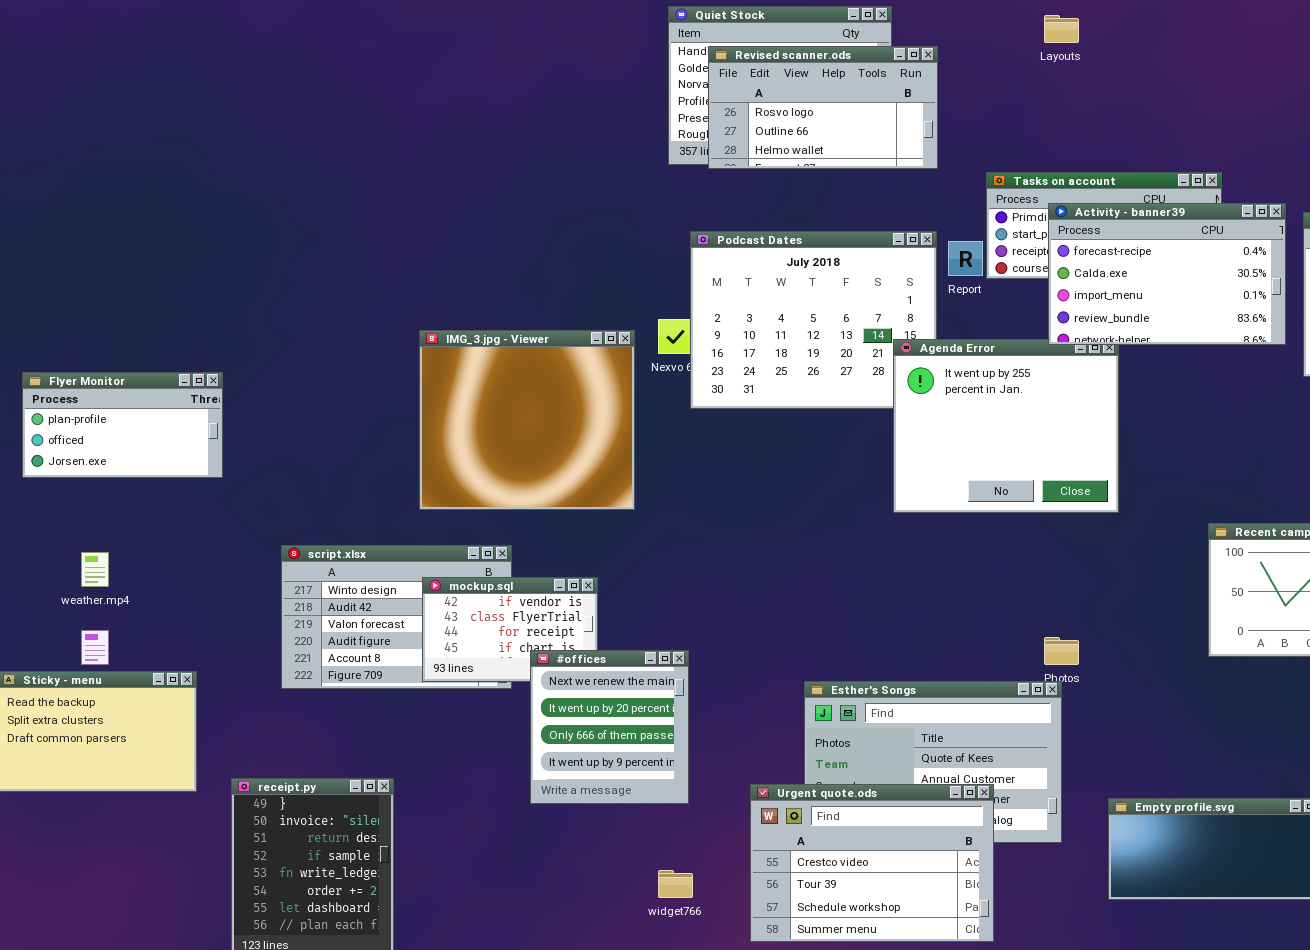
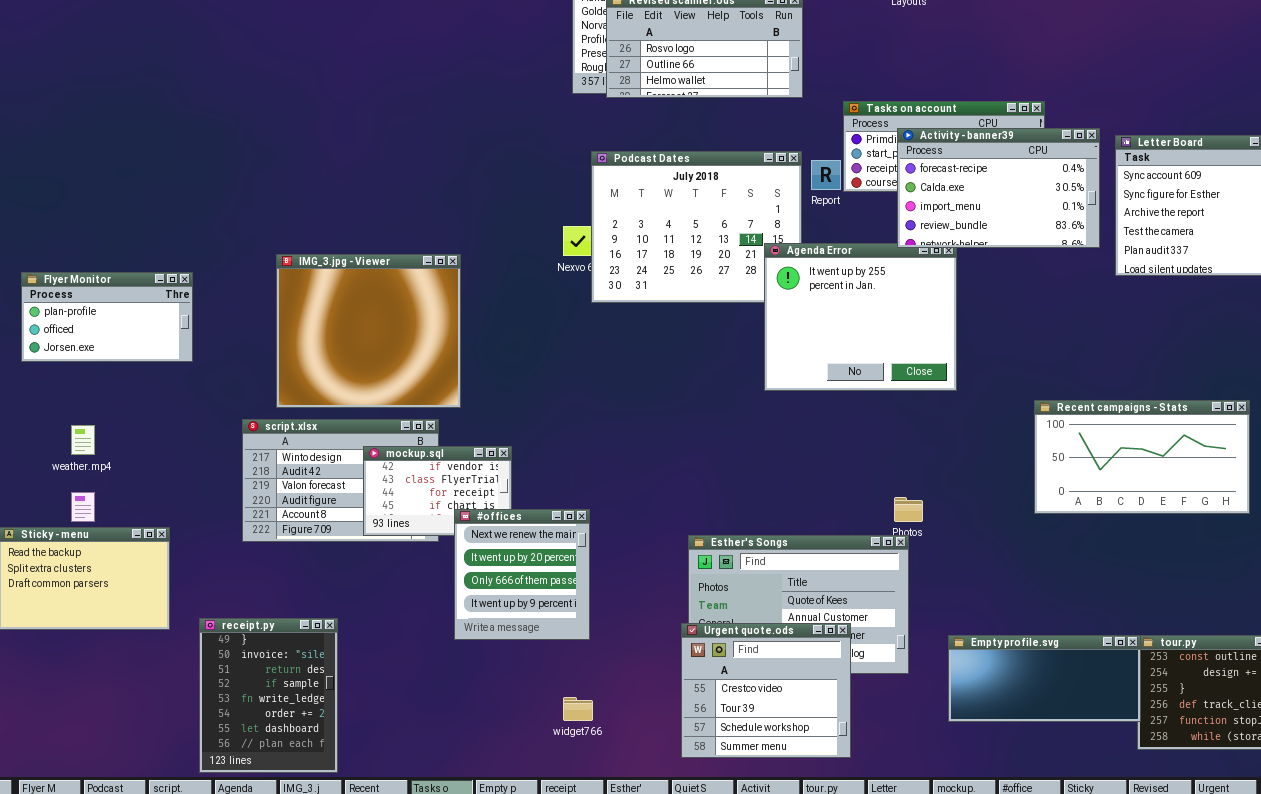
IMG_3.jpg - Viewer: [419,330,635,510] -> [276,254,461,408], moved
Urgent quote.ods: [750,784,994,942] -> [681,623,851,758], resized

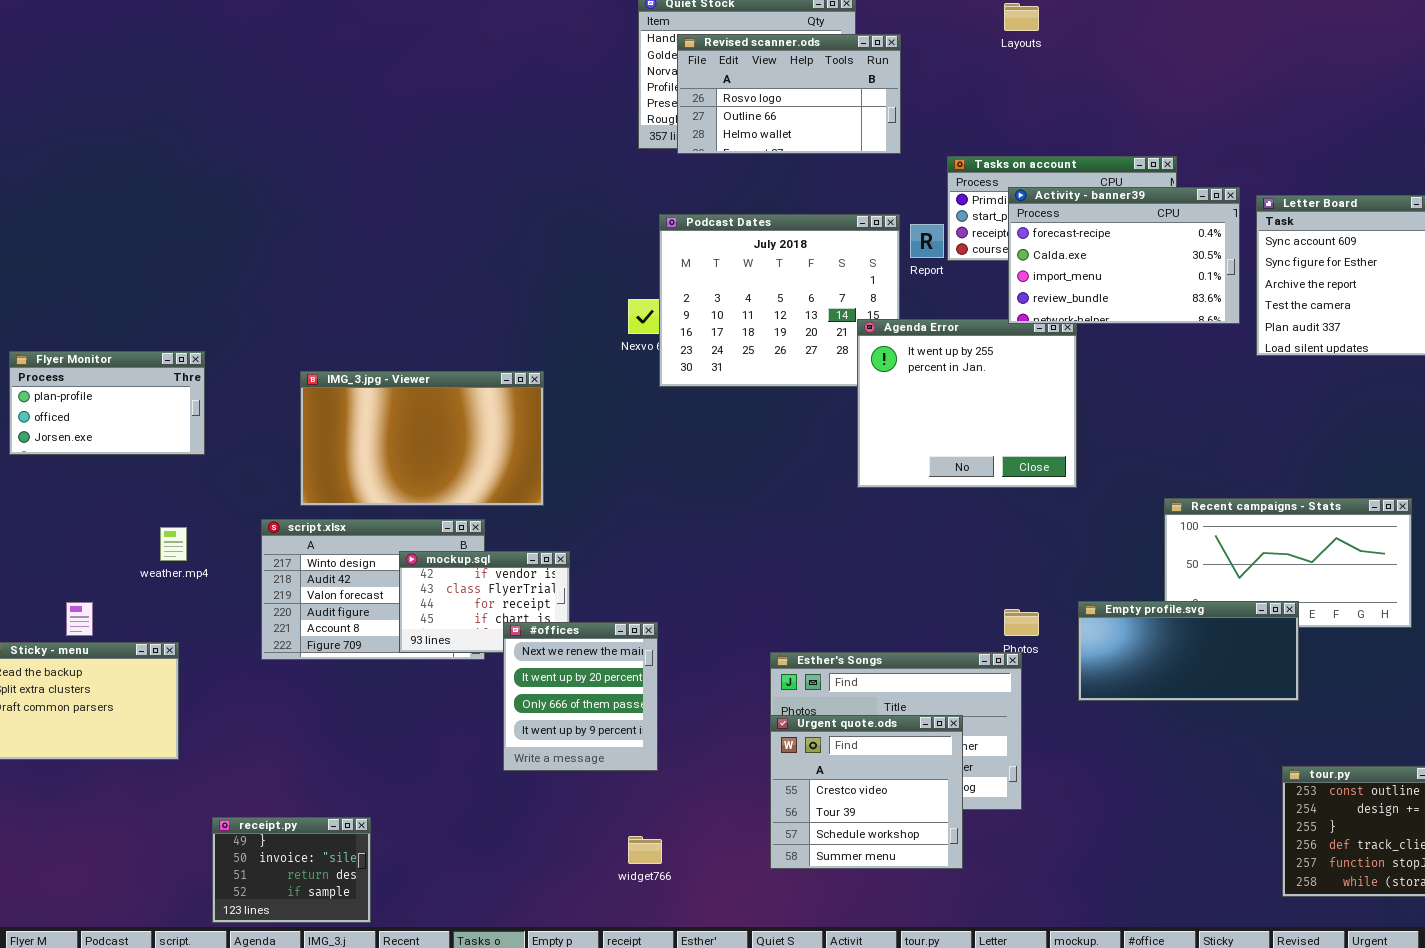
IMG_3.jpg - Viewer: [276,254,461,408] -> [300,371,544,506], resized
weather.mp4: [71,425,95,455] -> [160,527,187,561], moved
receipt.py: [199,618,338,773] -> [212,817,371,923], resized
Urgent quote.ods: [681,623,851,758] -> [770,715,963,869], moved
Empty profile.svg: [948,635,1141,722] -> [1078,601,1299,701], moved

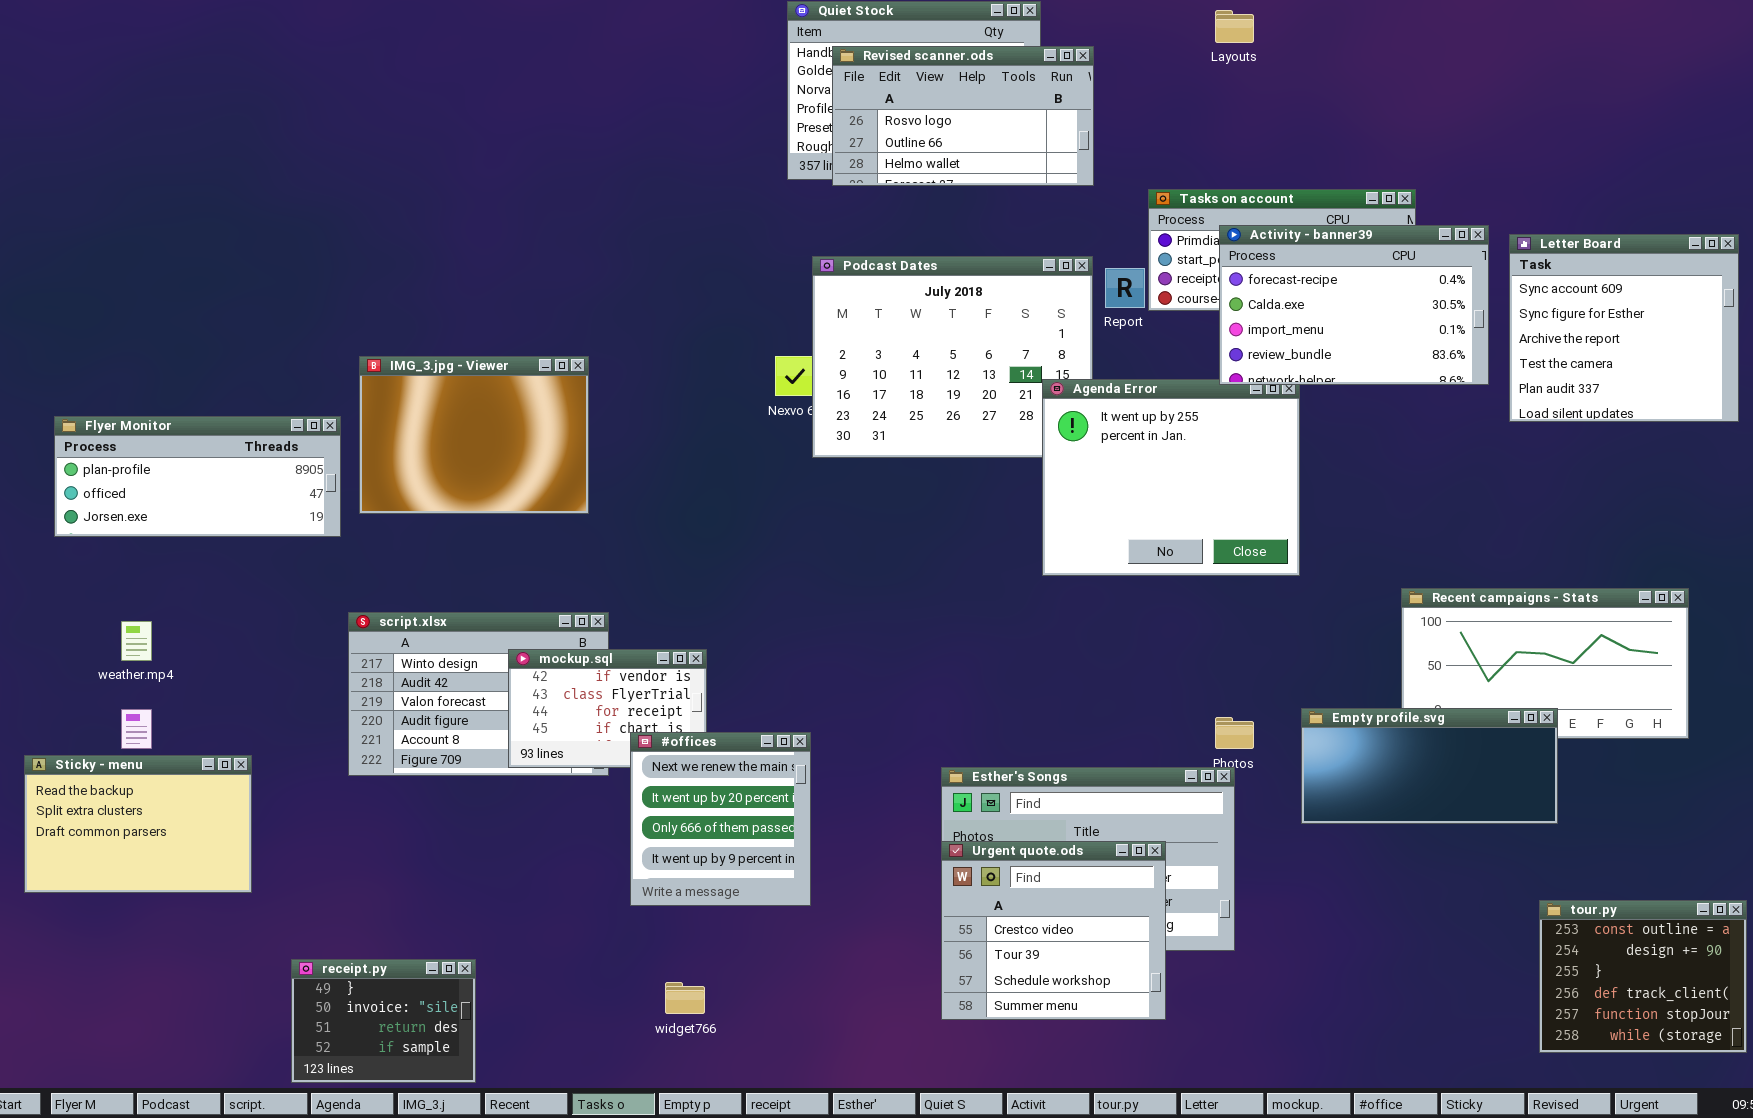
Flyer Monitor: [9,351,205,455] -> [54,416,341,537], resized
IMG_3.jpg - Viewer: [300,371,544,506] -> [359,356,589,514], moved, resized
weather.mp4: [160,527,187,561] -> [121,621,152,661], moved
widget766: [628,836,662,864] -> [665,982,705,1014], moved

